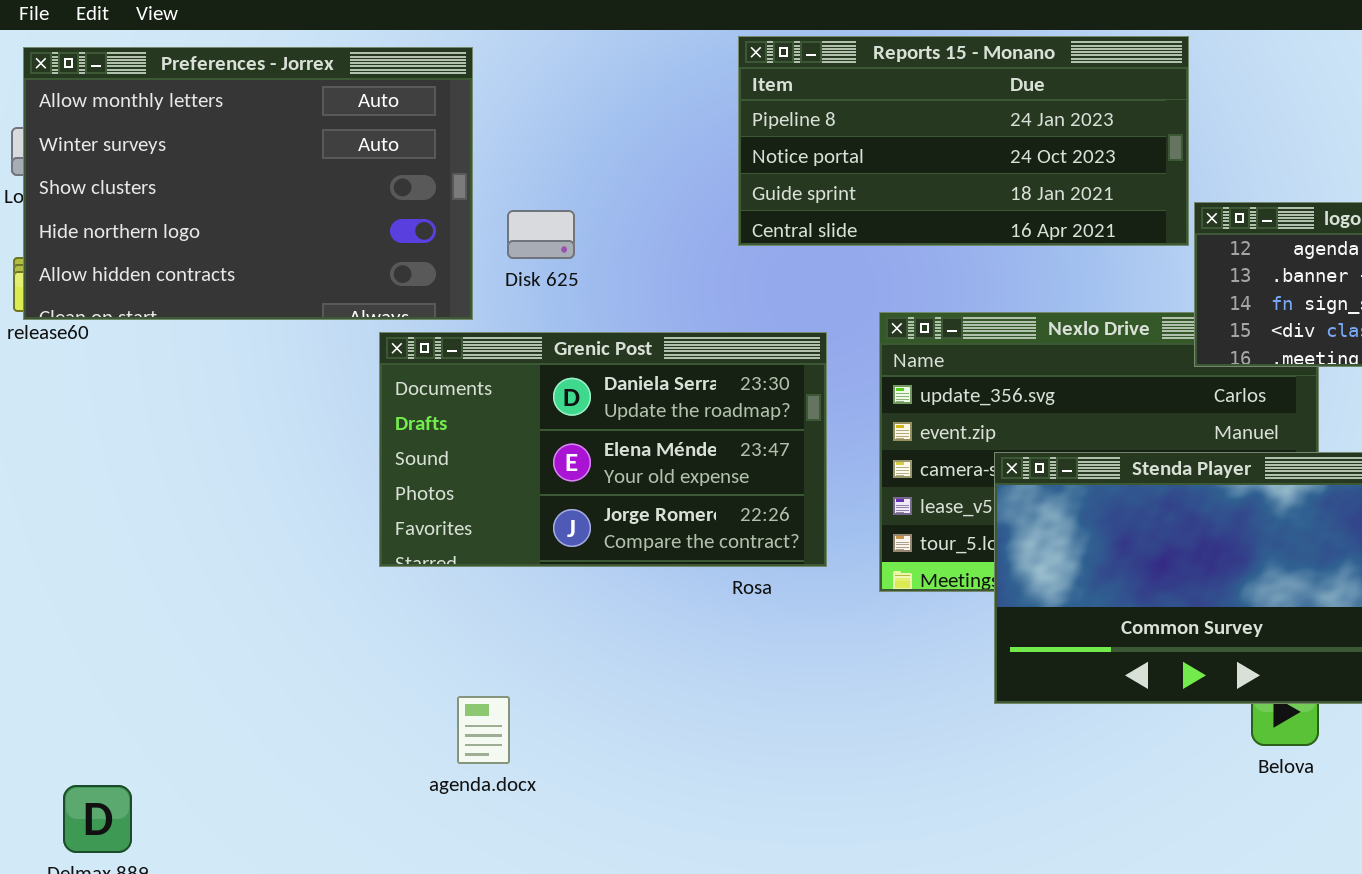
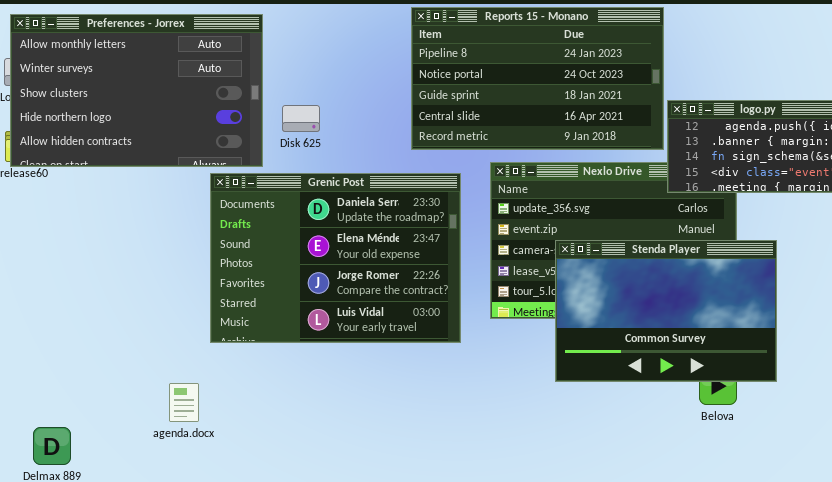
Reports 15 - Monano: [738,36,1189,246] -> [411,7,664,150], resized
Grenic Post: [379,332,827,567] -> [210,173,461,343], resized
agenda.docx: [457,696,510,764] -> [169,383,199,422], moved

